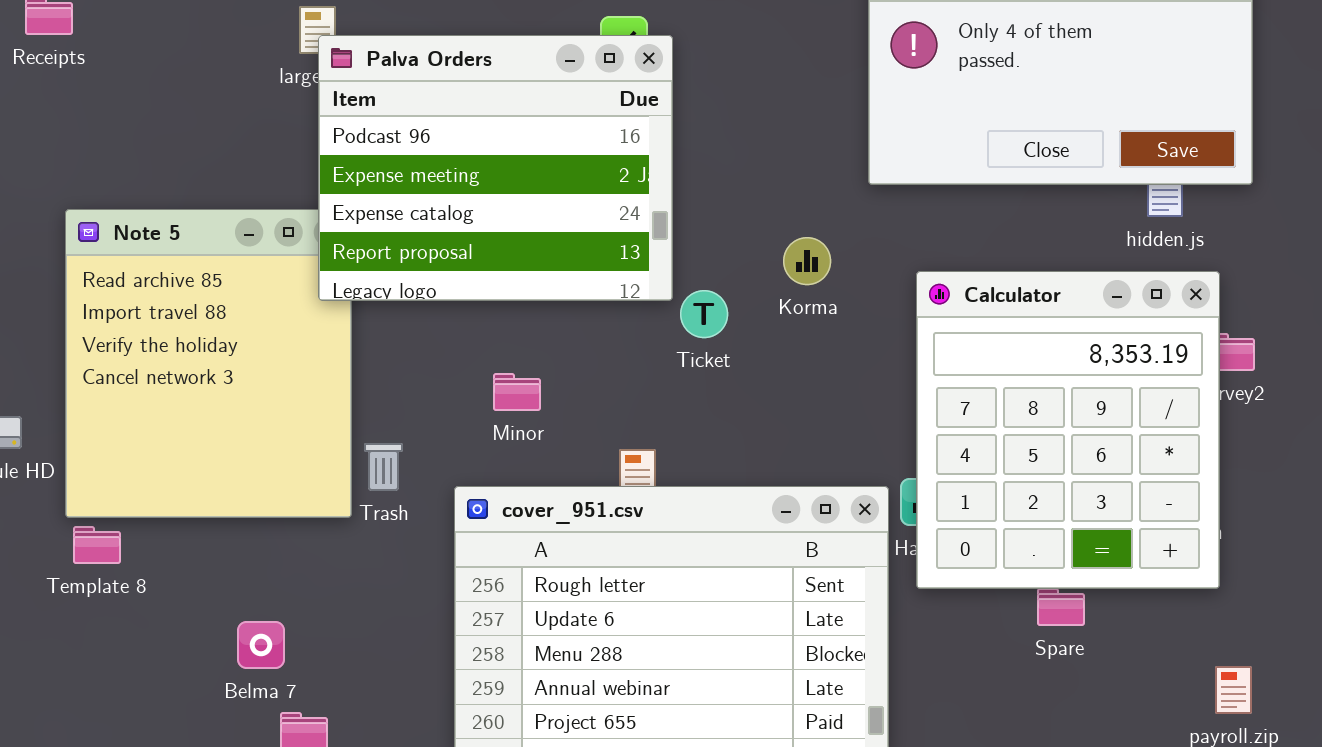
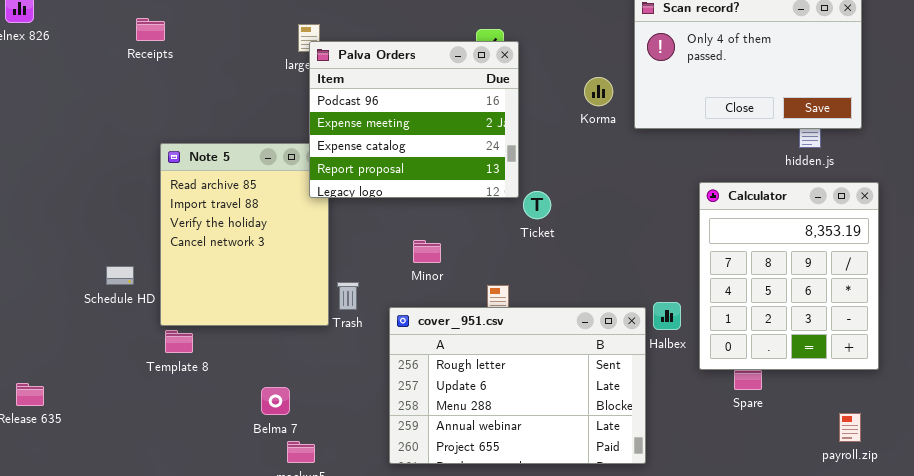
Korma: [783,237,831,285] -> [584,77,613,106], moved
Calculator: [916,271,1220,589] -> [699,182,879,370], moved

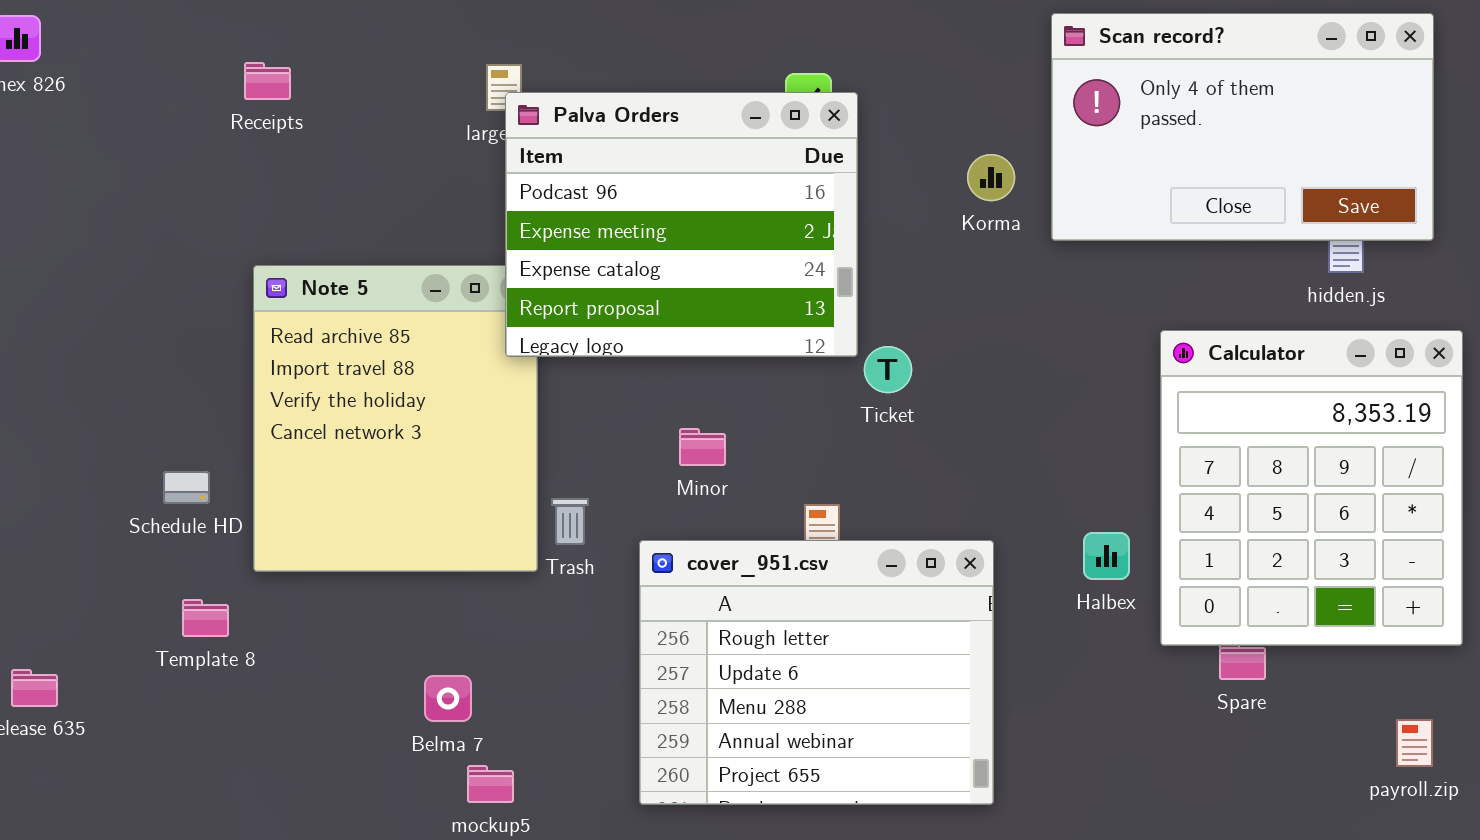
Receipts: [136,18,165,41] -> [244,62,291,100], moved
cover_951.csv: [389,307,646,464] -> [639,540,994,805], resized
Template 8: [165,330,193,353] -> [182,599,229,637], moved

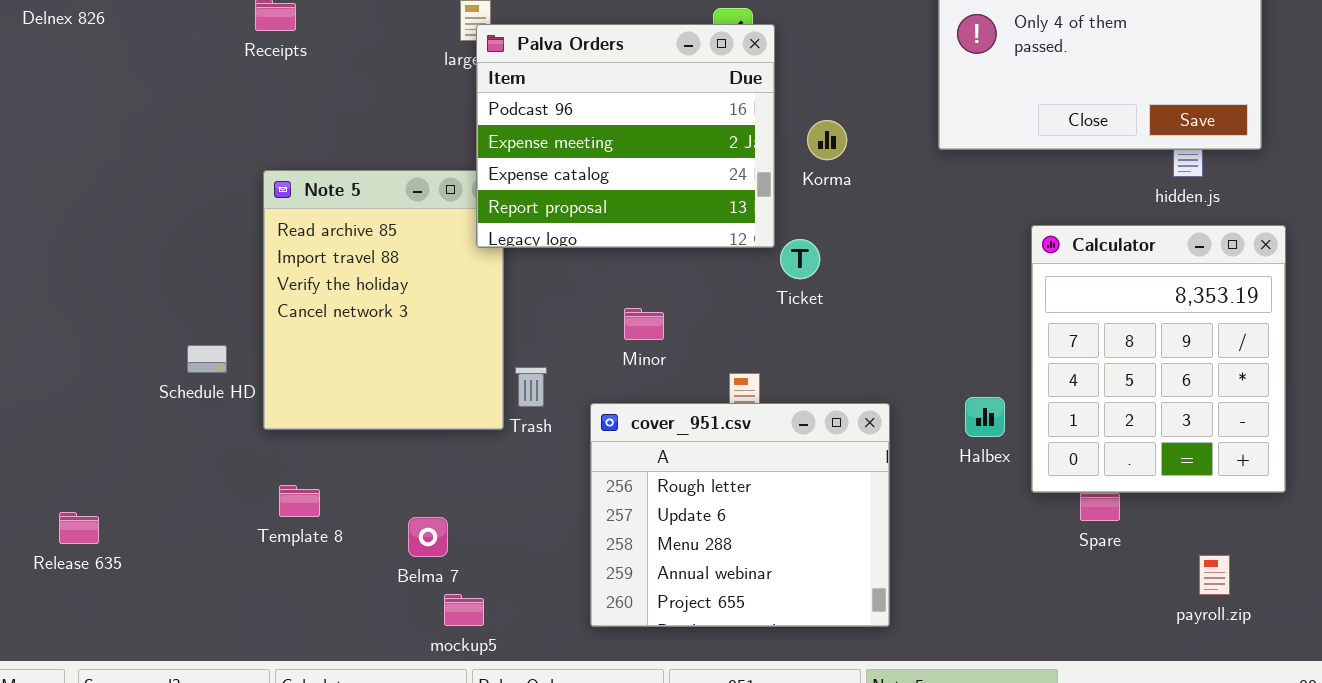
Korma: [967,154,1015,201] -> [807,120,847,160], moved
Template 8: [182,599,229,637] -> [279,485,320,517], moved
payroll.zip: [1396,719,1433,767] -> [1199,555,1230,595], moved

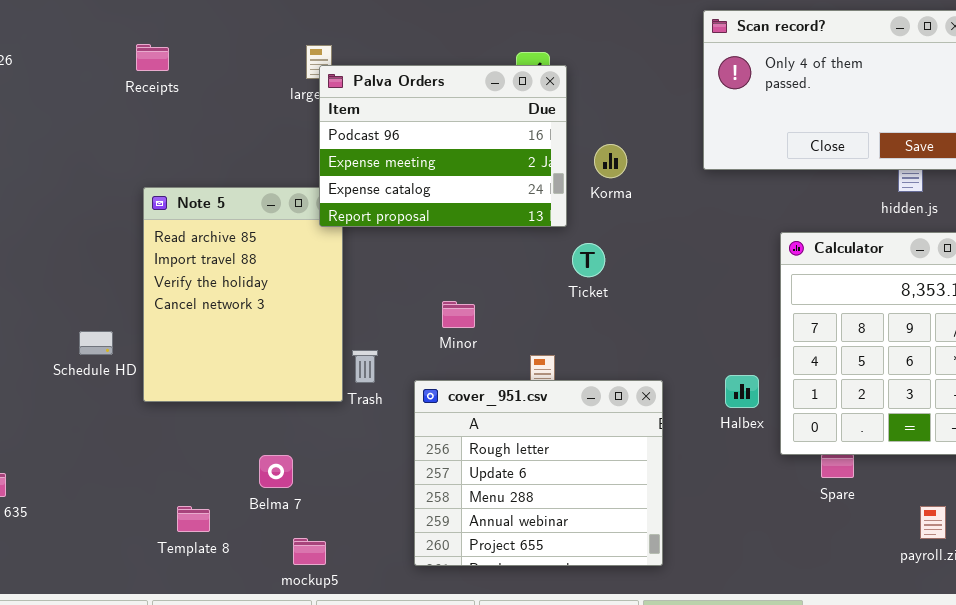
Palva Orders: [476,24,775,248] -> [319,65,567,227], resized
Template 8: [279,485,320,517] -> [177,506,210,532], moved
Belma 7: [408,517,448,557] -> [259,455,293,488], moved

